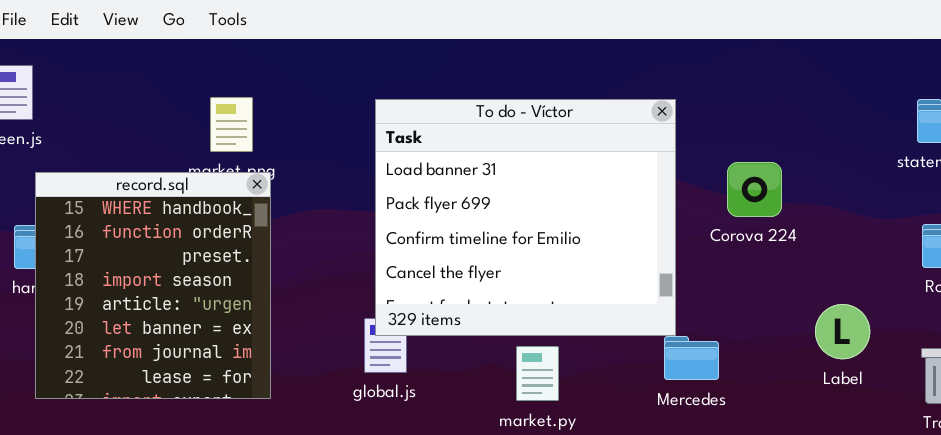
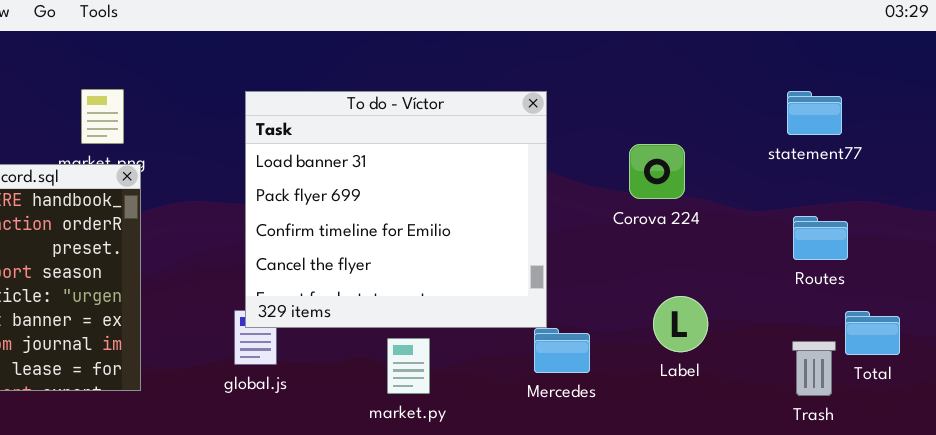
Corova 224: [727,162,782,217] -> [629,144,685,199], moved
Label: [815,304,870,359] -> [653,296,708,352], moved

